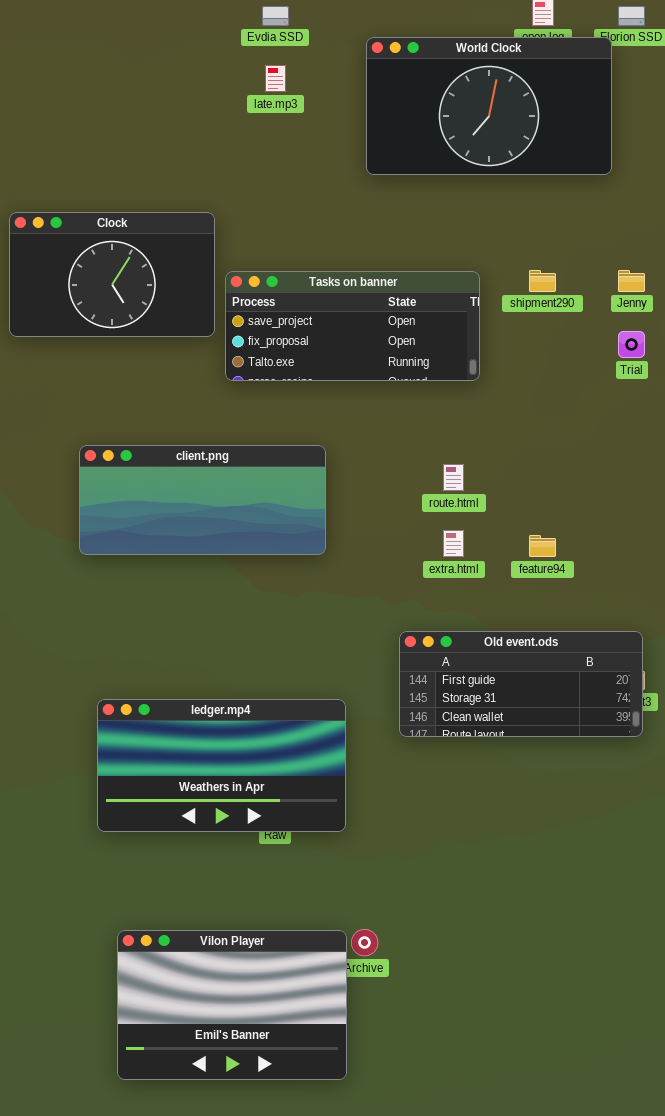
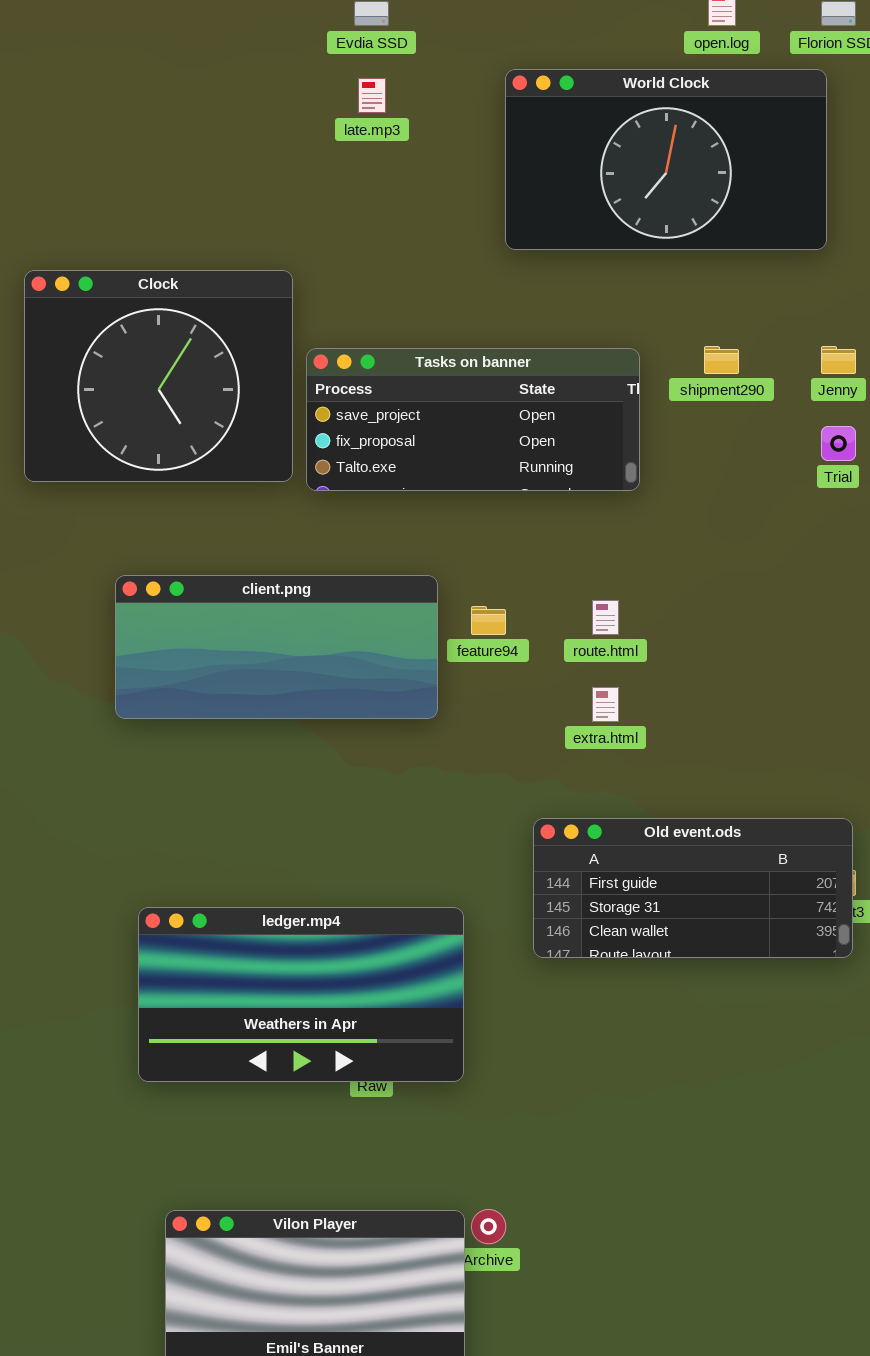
World Clock: [366,37,612,175] -> [505,69,827,250], moved
Clock: [9,212,215,337] -> [24,270,293,482], resized
feature94: [529,535,556,557] -> [471,606,506,635], moved

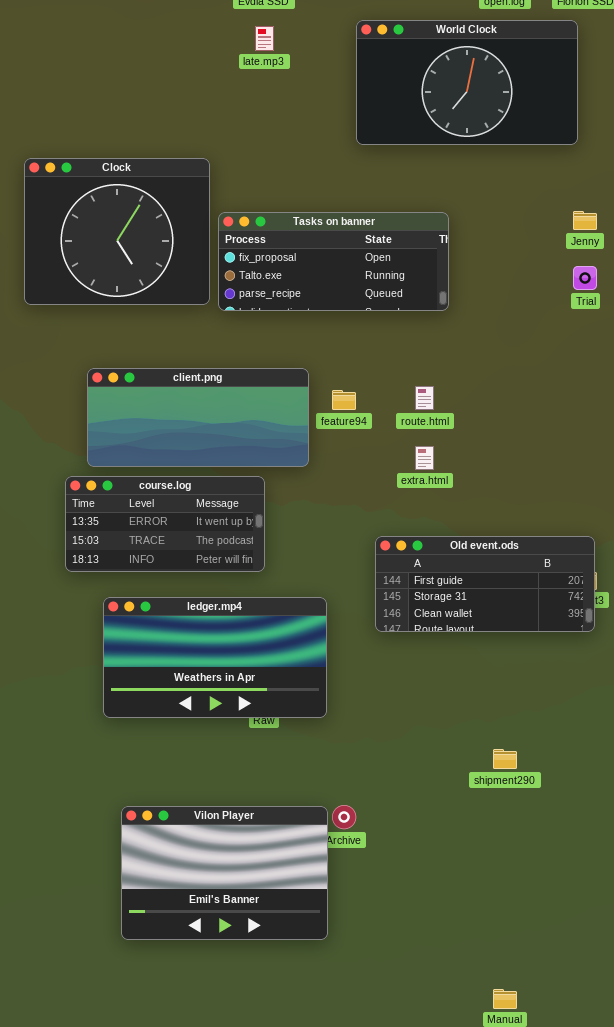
shipment290: [704,346,739,374] -> [493,749,517,769], moved
Tasks on banner: [306,348,640,491] -> [218,212,449,311], scrolled down 1 row
course.log: none -> [65,476,265,572], opened

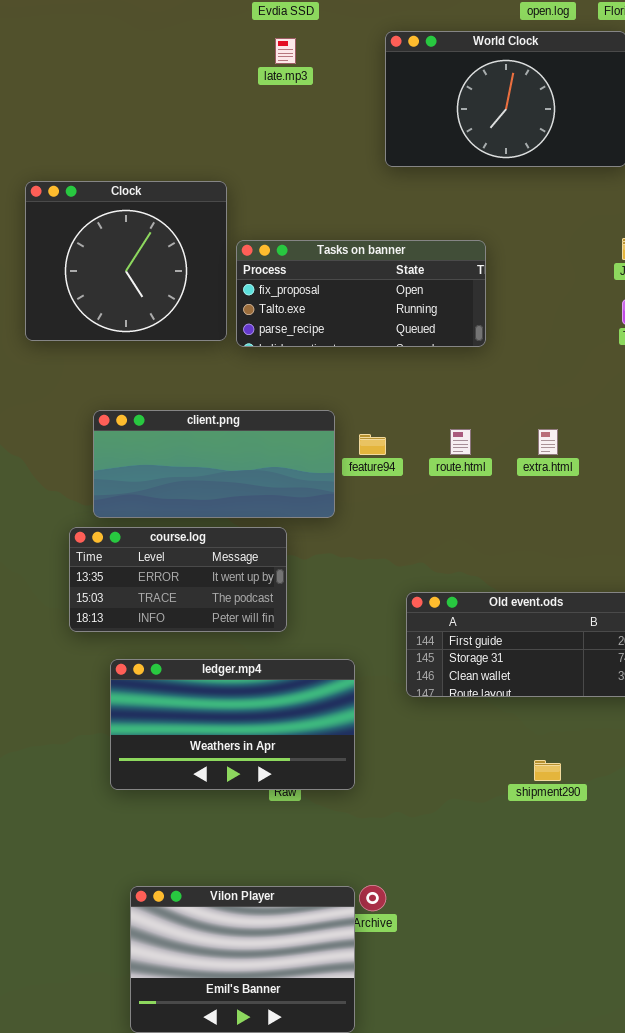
extra.html: [415,446,434,470] -> [538,429,558,455], moved
shipment290: [493,749,517,769] -> [534,760,561,781], moved

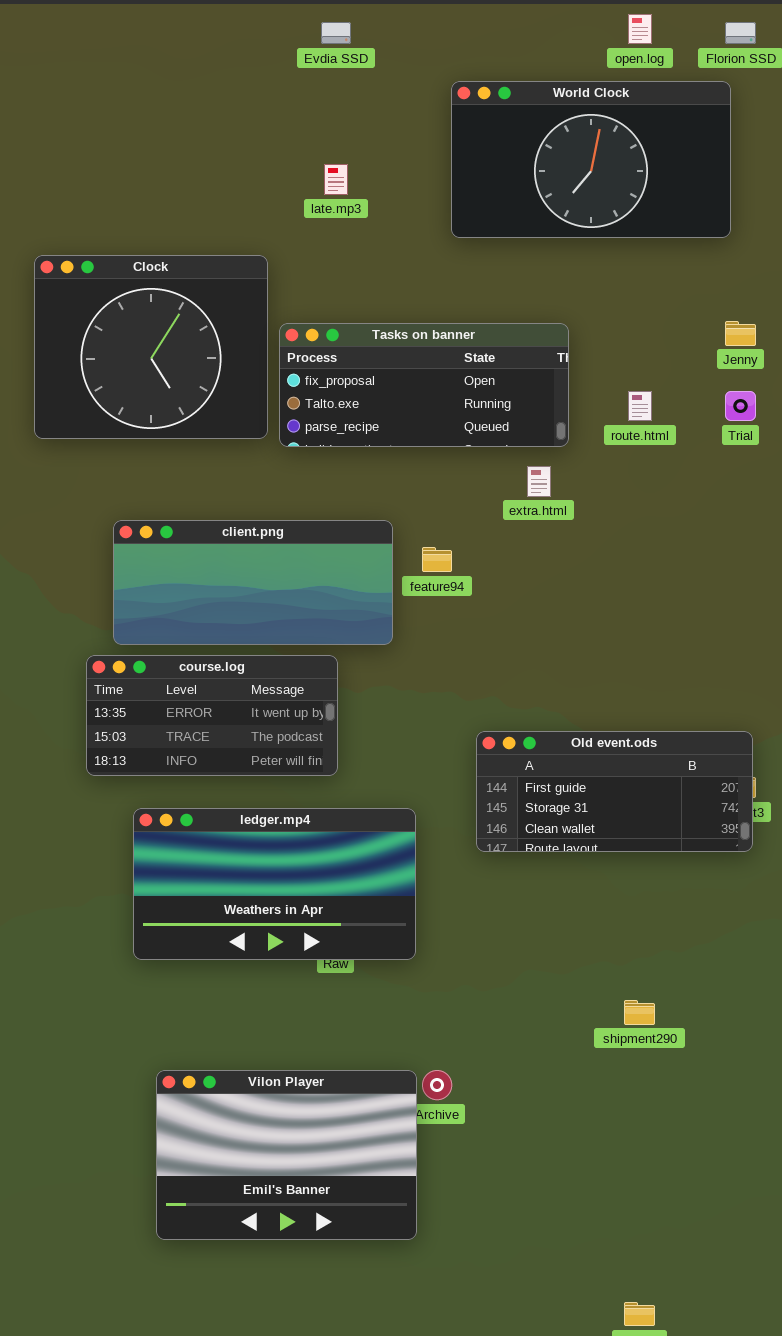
late.mp3: [275,38,296,64] -> [324,164,348,195], moved
route.html: [450,429,471,455] -> [628,391,652,421], moved
extra.html: [538,429,558,455] -> [527,466,551,497], moved
shipment290: [534,760,561,781] -> [624,1000,655,1025], moved

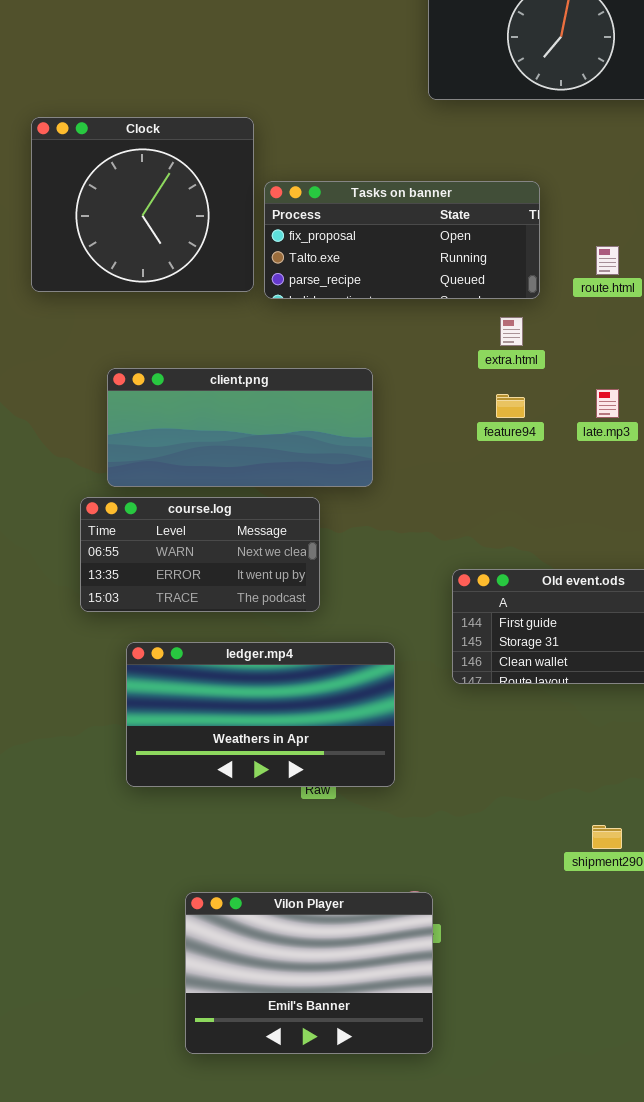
late.mp3: [324,164,348,195] -> [596,389,619,418], moved
feature94: [422,547,452,572] -> [496,394,525,418], moved
course.log: [86,655,338,776] -> [80,497,320,612], scrolled up 1 row
Vilon Player: [156,1070,417,1240] -> [185,892,433,1054], moved

